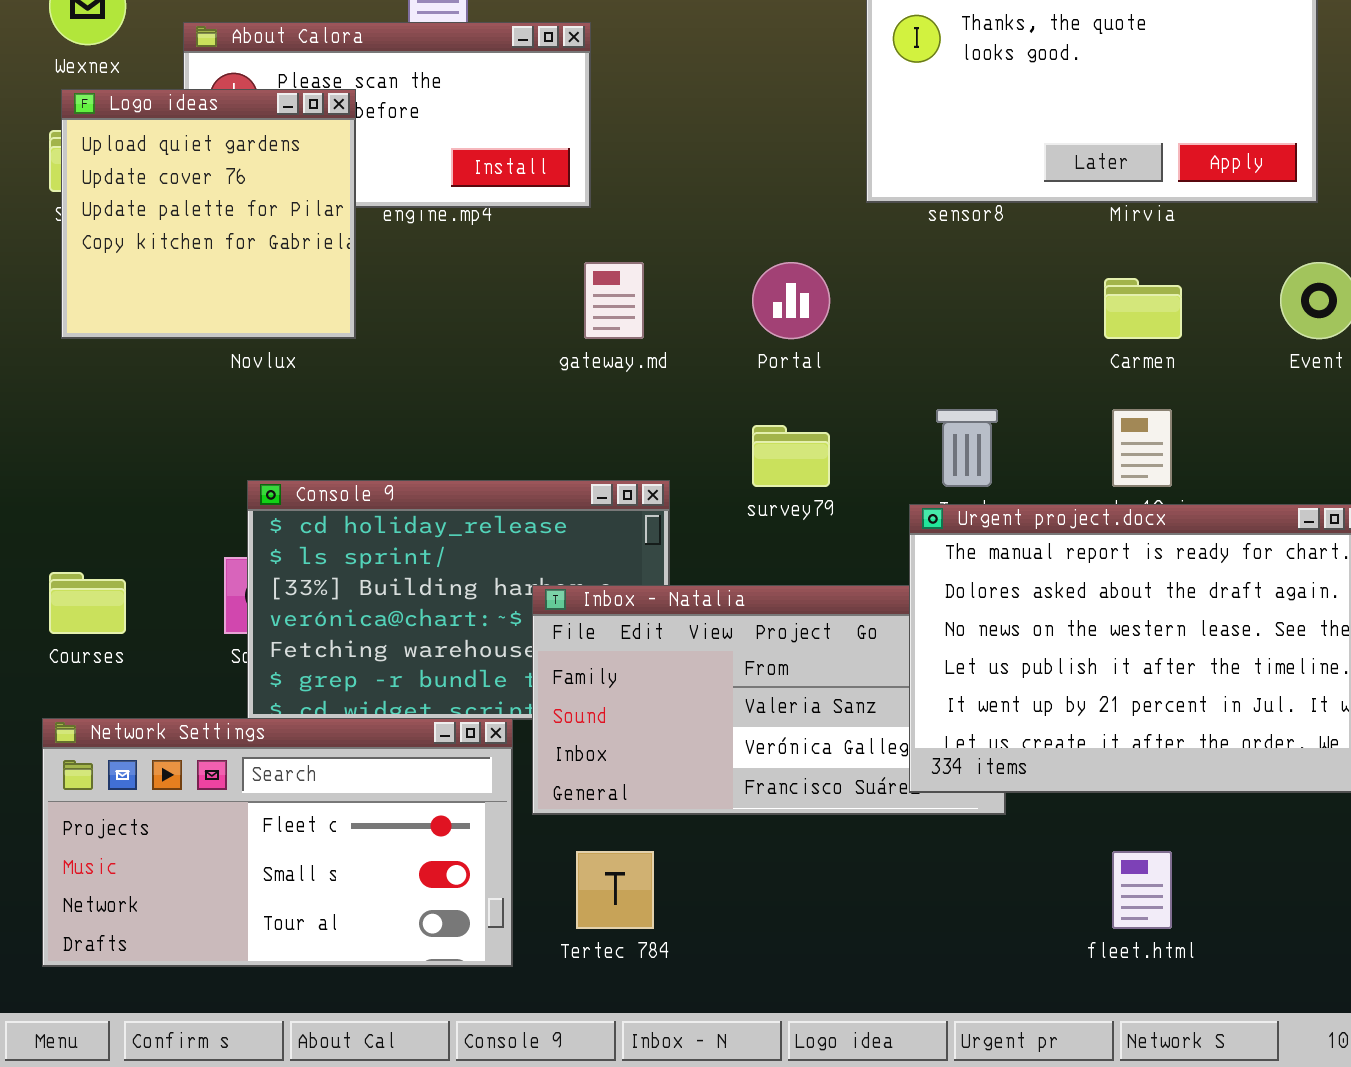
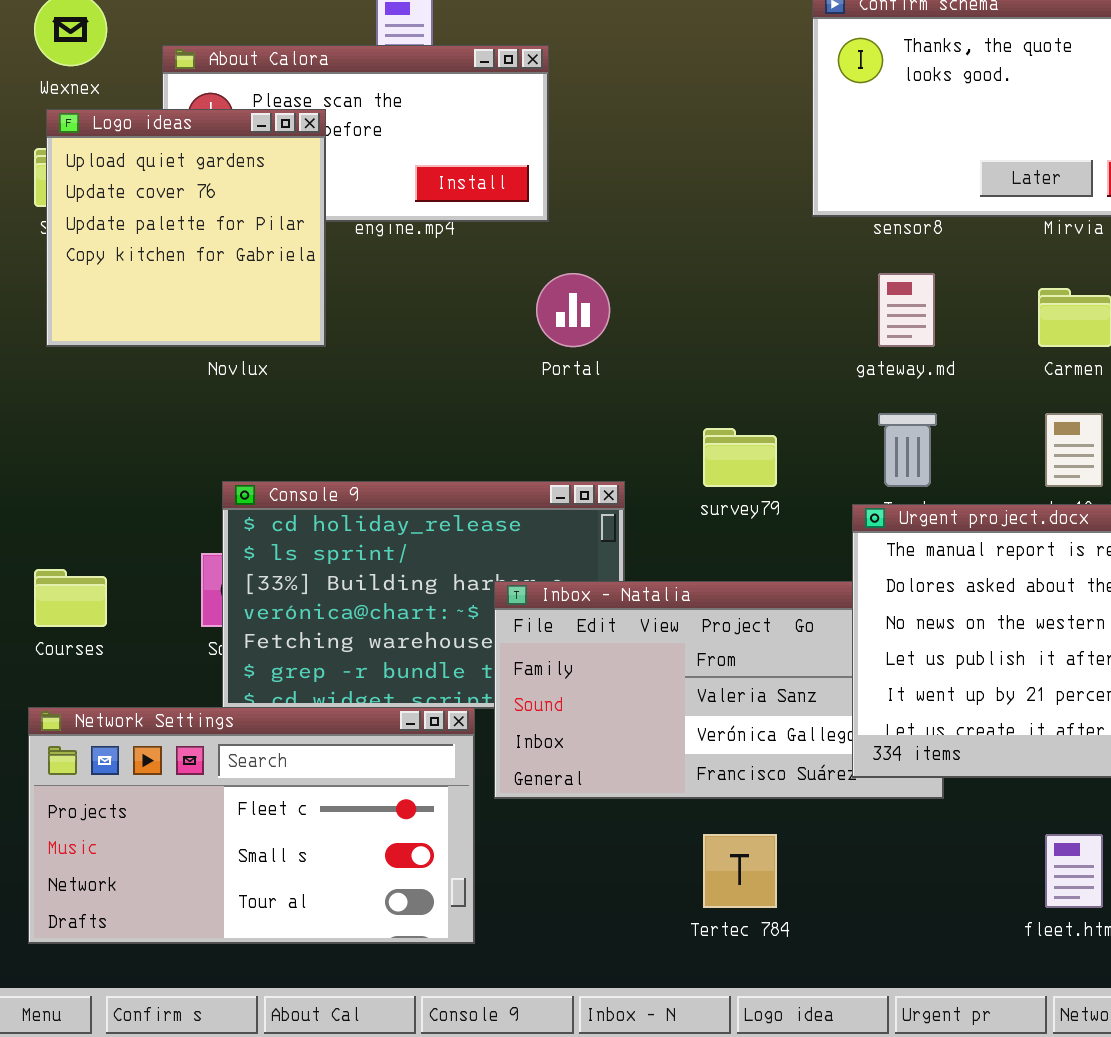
gateway.md: [584,262,644,339] -> [878,273,935,347], moved
Portal: [752,262,830,339] -> [536,273,610,347], moved
Tertec 784: [576,851,654,929] -> [703,834,777,908], moved

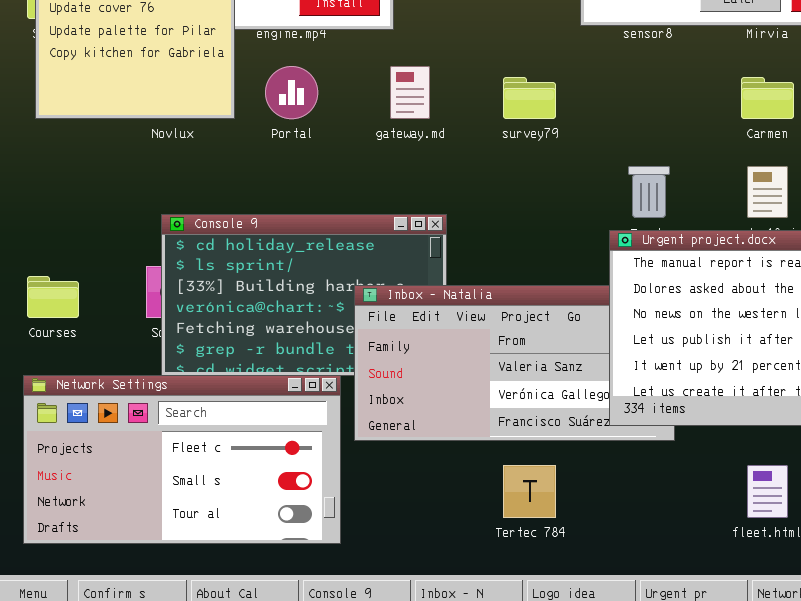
Portal: [536,273,610,347] -> [265,66,318,119], moved
gateway.md: [878,273,935,347] -> [390,66,430,119], moved
survey79: [703,428,777,487] -> [503,77,556,119], moved

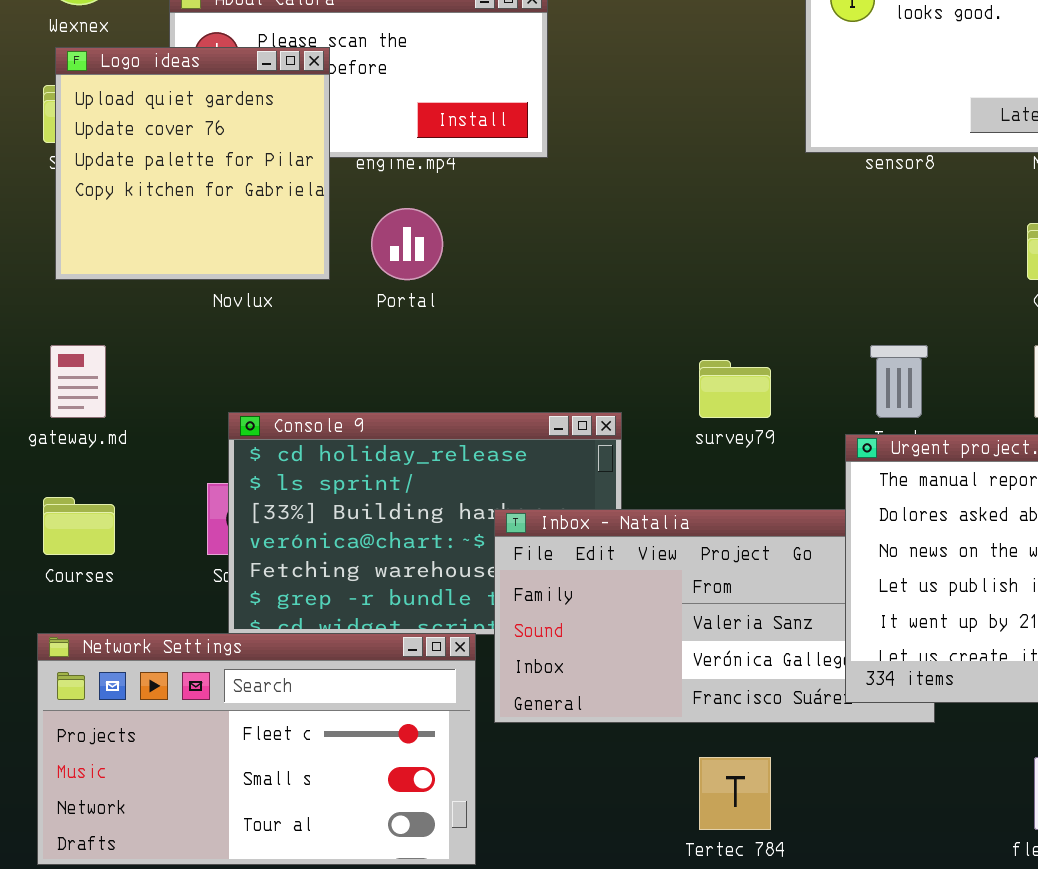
gateway.md: [390,66,430,119] -> [50,345,106,418], moved
survey79: [503,77,556,119] -> [699,360,771,418], moved

